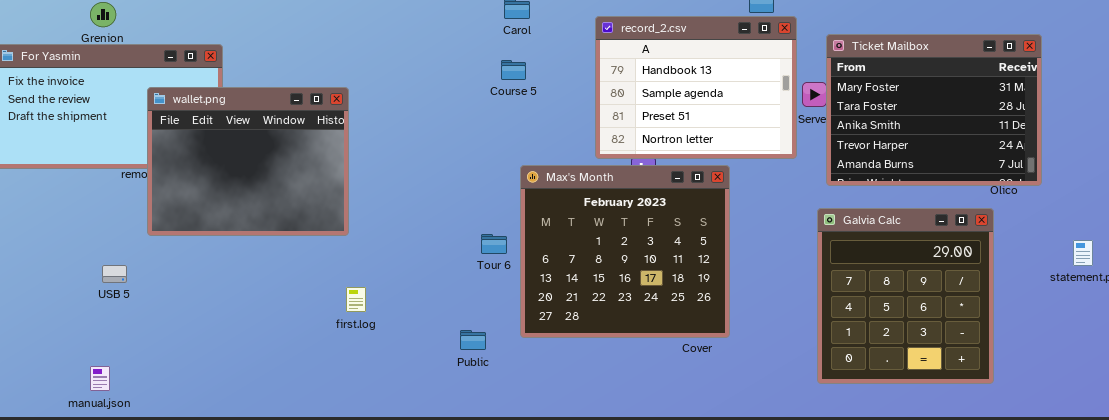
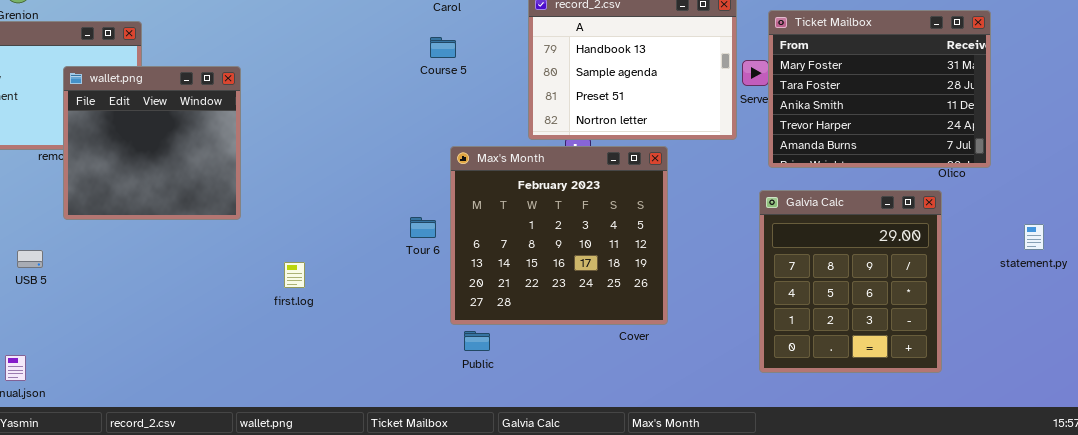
wallet.png: [147,87,349,236] -> [63,66,241,220], resized
first.log: [346,287,366,312] -> [284,262,305,288], moved
Public: [460,330,486,350] -> [464,331,490,351], moved

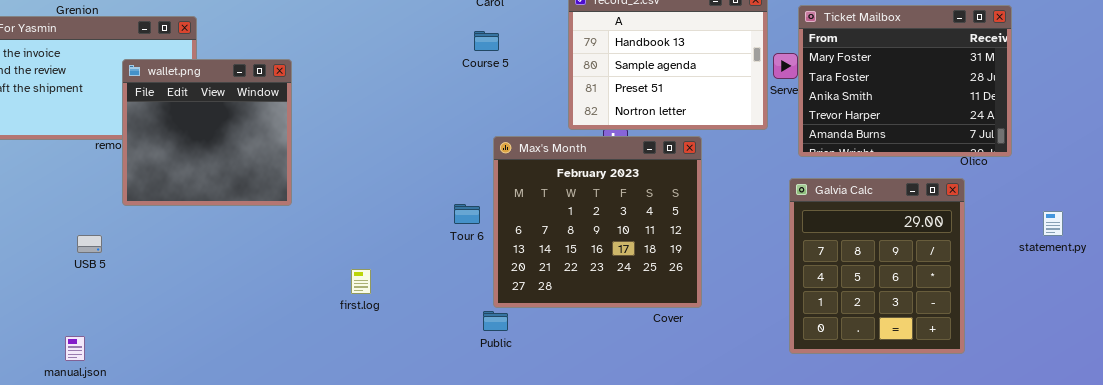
first.log: [284,262,305,288] -> [351,269,371,294], moved
Public: [464,331,490,351] -> [483,311,508,331], moved

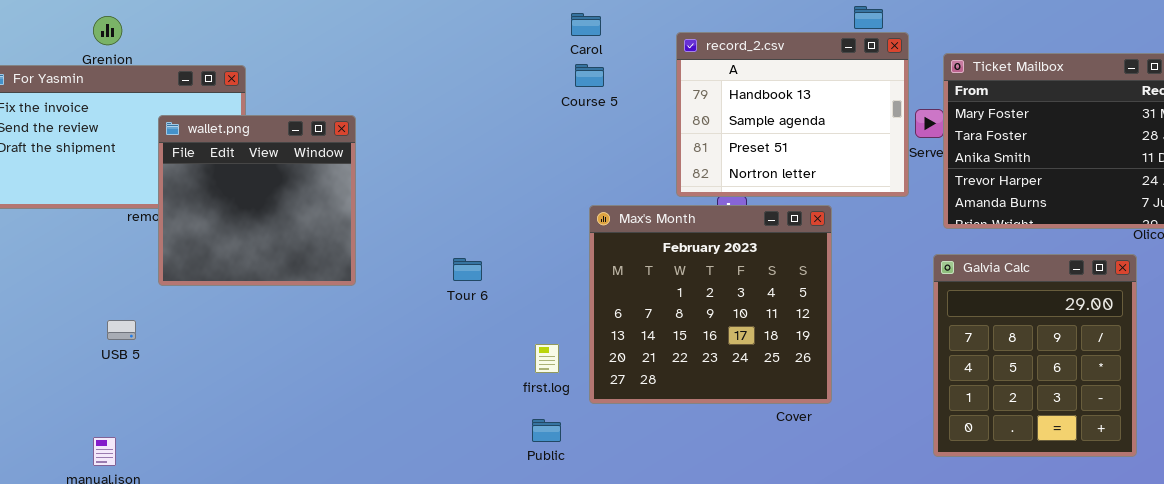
Course 5: [474,31,499,51] -> [575,64,604,87], moved
Tour 6: [454,204,480,224] -> [453,258,482,281], moved
first.log: [351,269,371,294] -> [535,344,559,373], moved
Public: [483,311,508,331] -> [532,419,561,442], moved

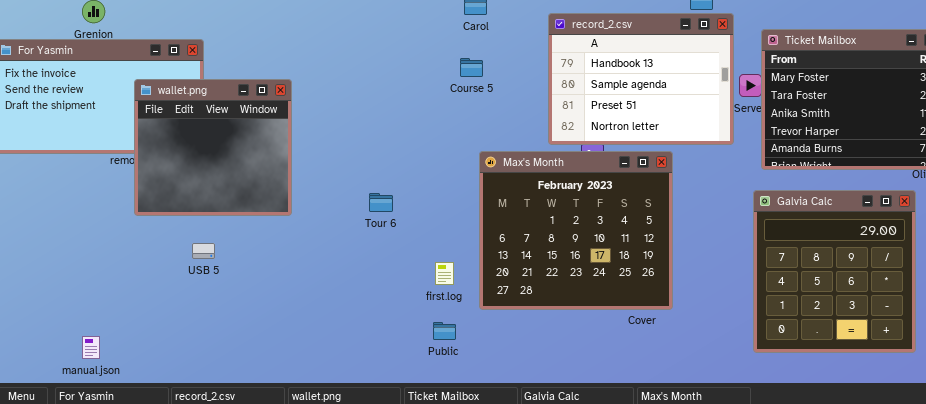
Course 5: [575,64,604,87] -> [460,58,483,77], moved
USB 5: [107,320,136,340] -> [192,243,215,259], moved

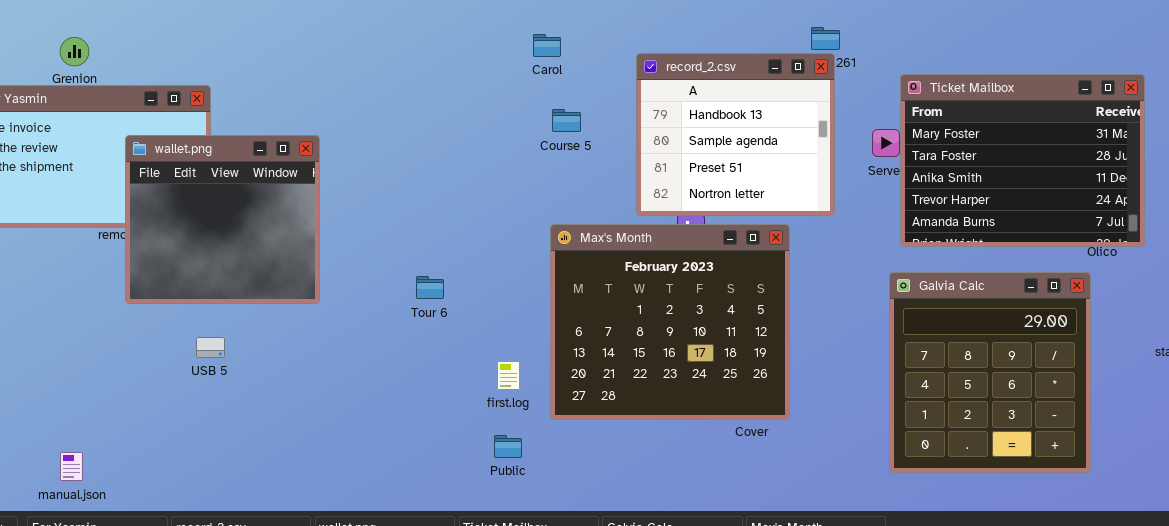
record_2.csv: [548,13,734,145] -> [636,53,835,216], resized
Course 5: [460,58,483,77] -> [552,109,581,132], moved

